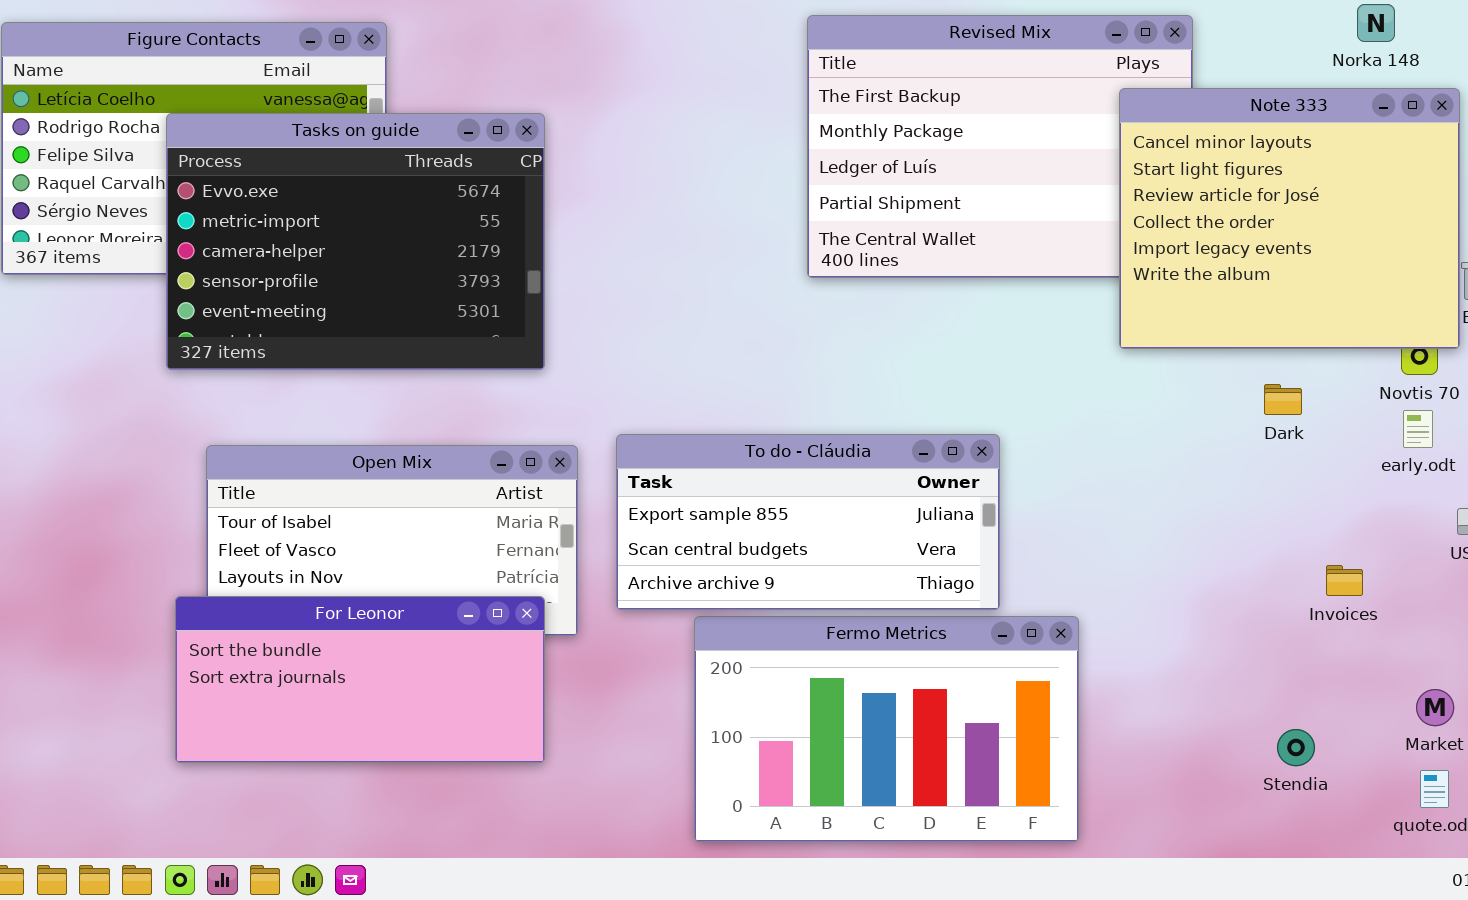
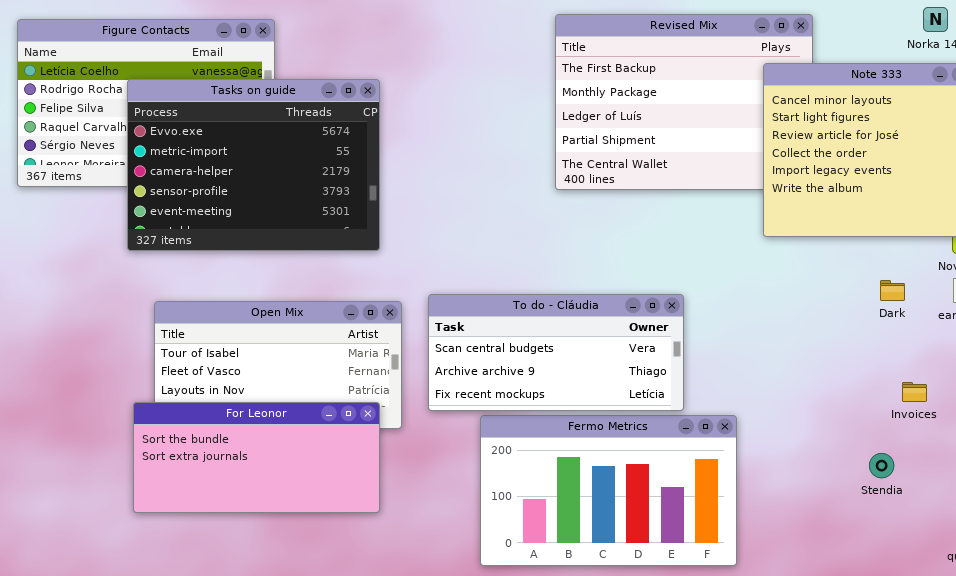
Dark: [1264,384,1302,415] -> [880,280,905,301], moved
To do - Cláudia: [616,434,1000,610] -> [428,294,684,411], scrolled down 1 row
Stendia: [1277,729,1315,766] -> [869,453,894,478], moved

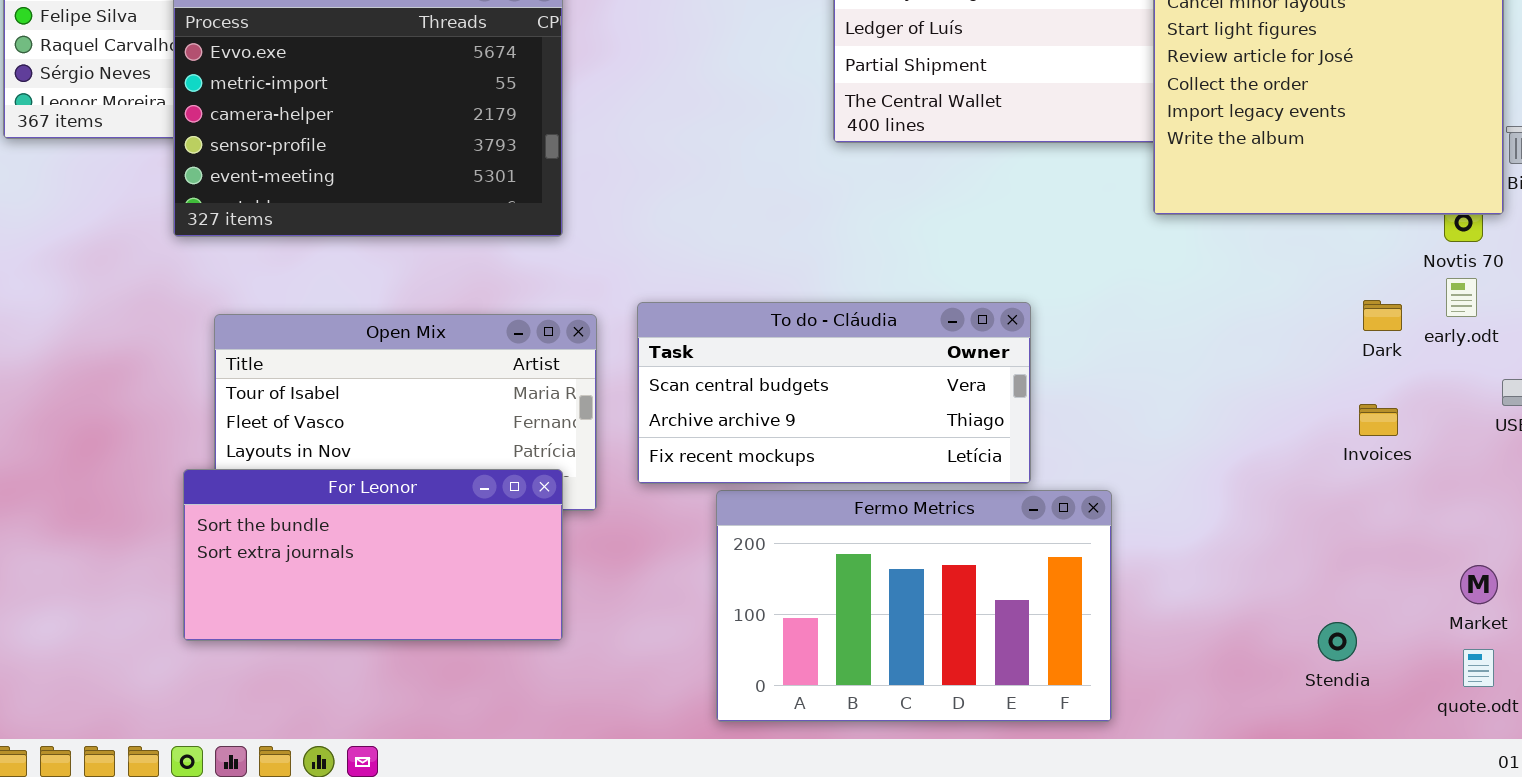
Dark: [880,280,905,301] -> [1363,300,1402,331], moved
Invoices: [902,382,927,402] -> [1359,404,1398,436], moved
Stendia: [869,453,894,478] -> [1318,622,1357,661], moved

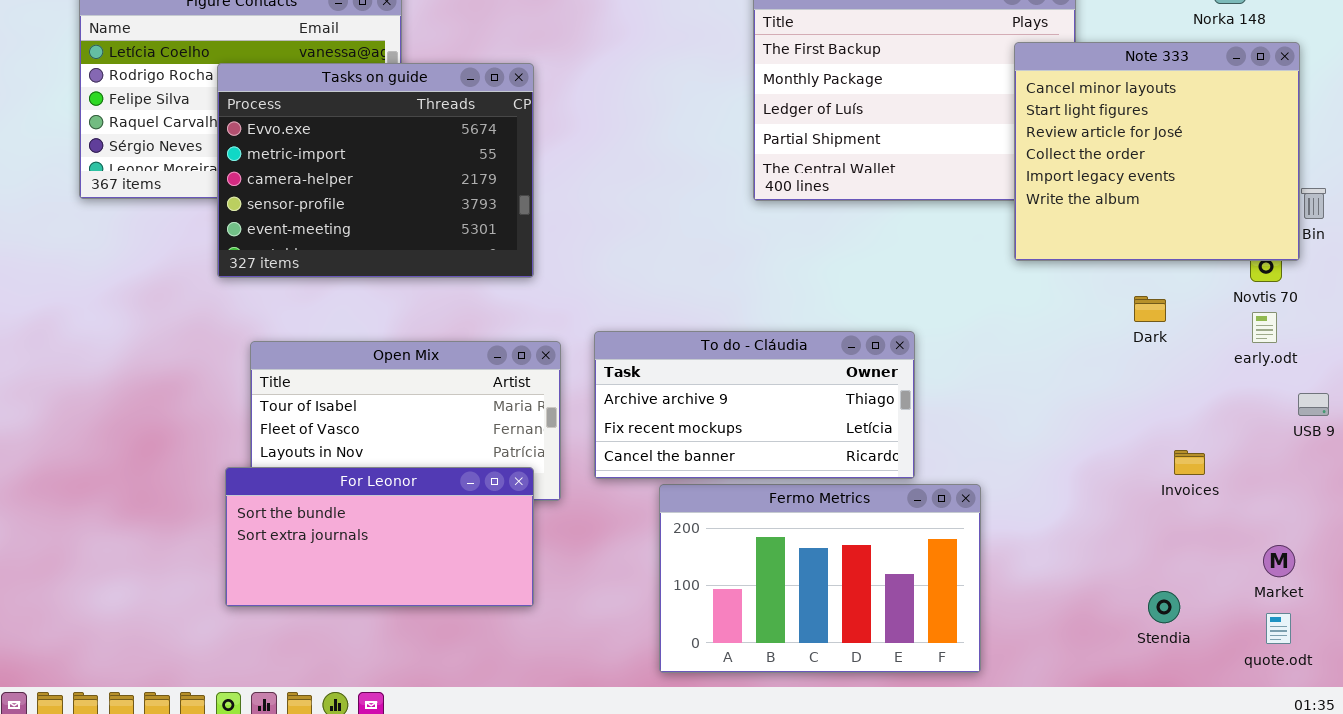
Dark: [1363,300,1402,331] -> [1134,296,1166,322], moved
To do - Cláudia: [637,302,1031,484] -> [594,331,915,479], scrolled down 1 row
Invoices: [1359,404,1398,436] -> [1174,450,1205,475], moved

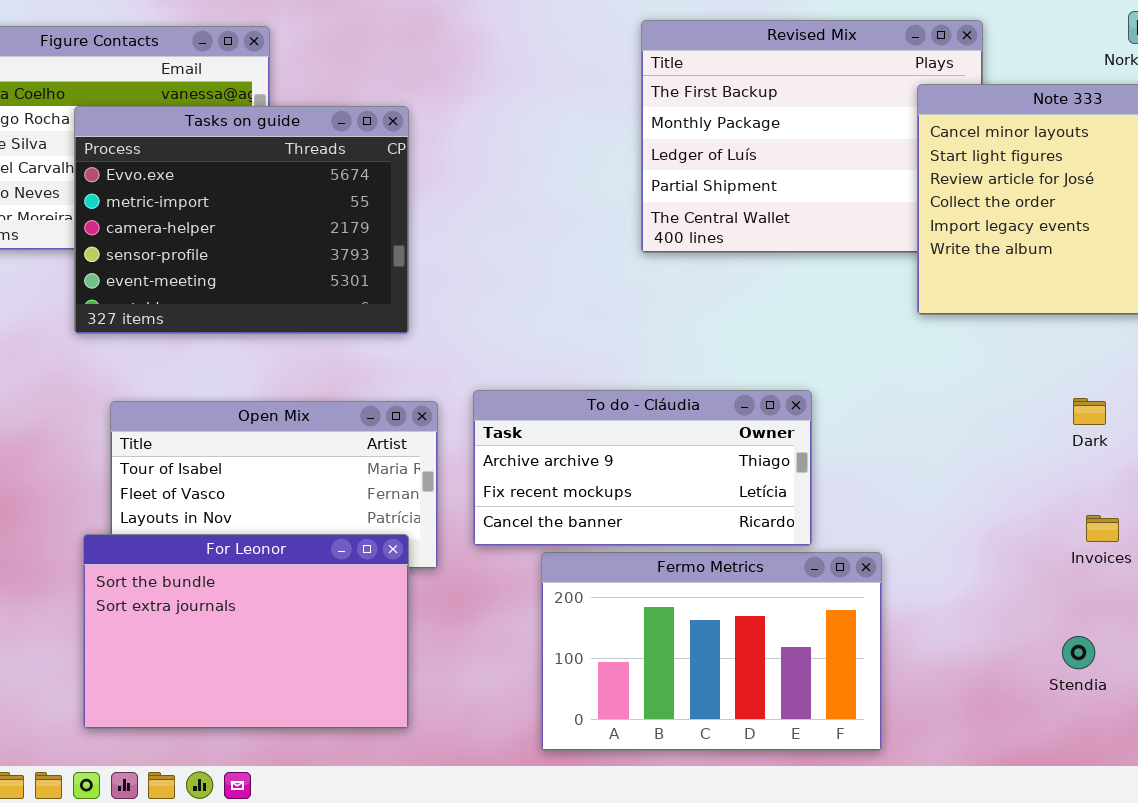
Dark: [1134,296,1166,322] -> [1073,398,1106,425], moved
For Leonor: [225,467,534,607] -> [83,534,409,729], resized
Stendia: [1148,591,1180,623] -> [1062,636,1095,669], moved

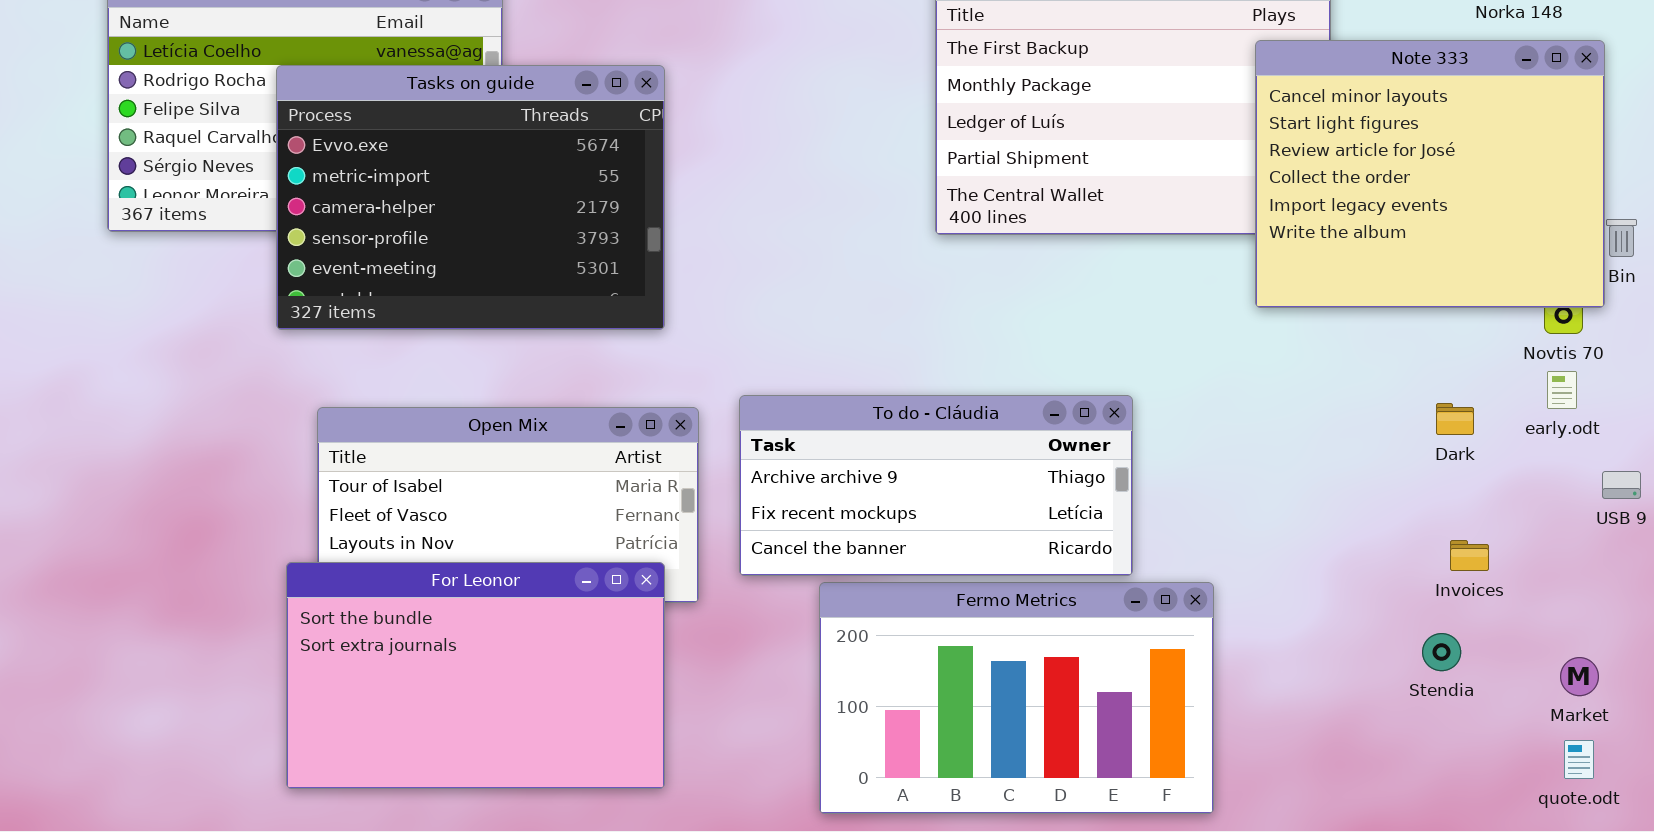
Stendia: [1062,636,1095,669] -> [1422,633,1461,671], moved

